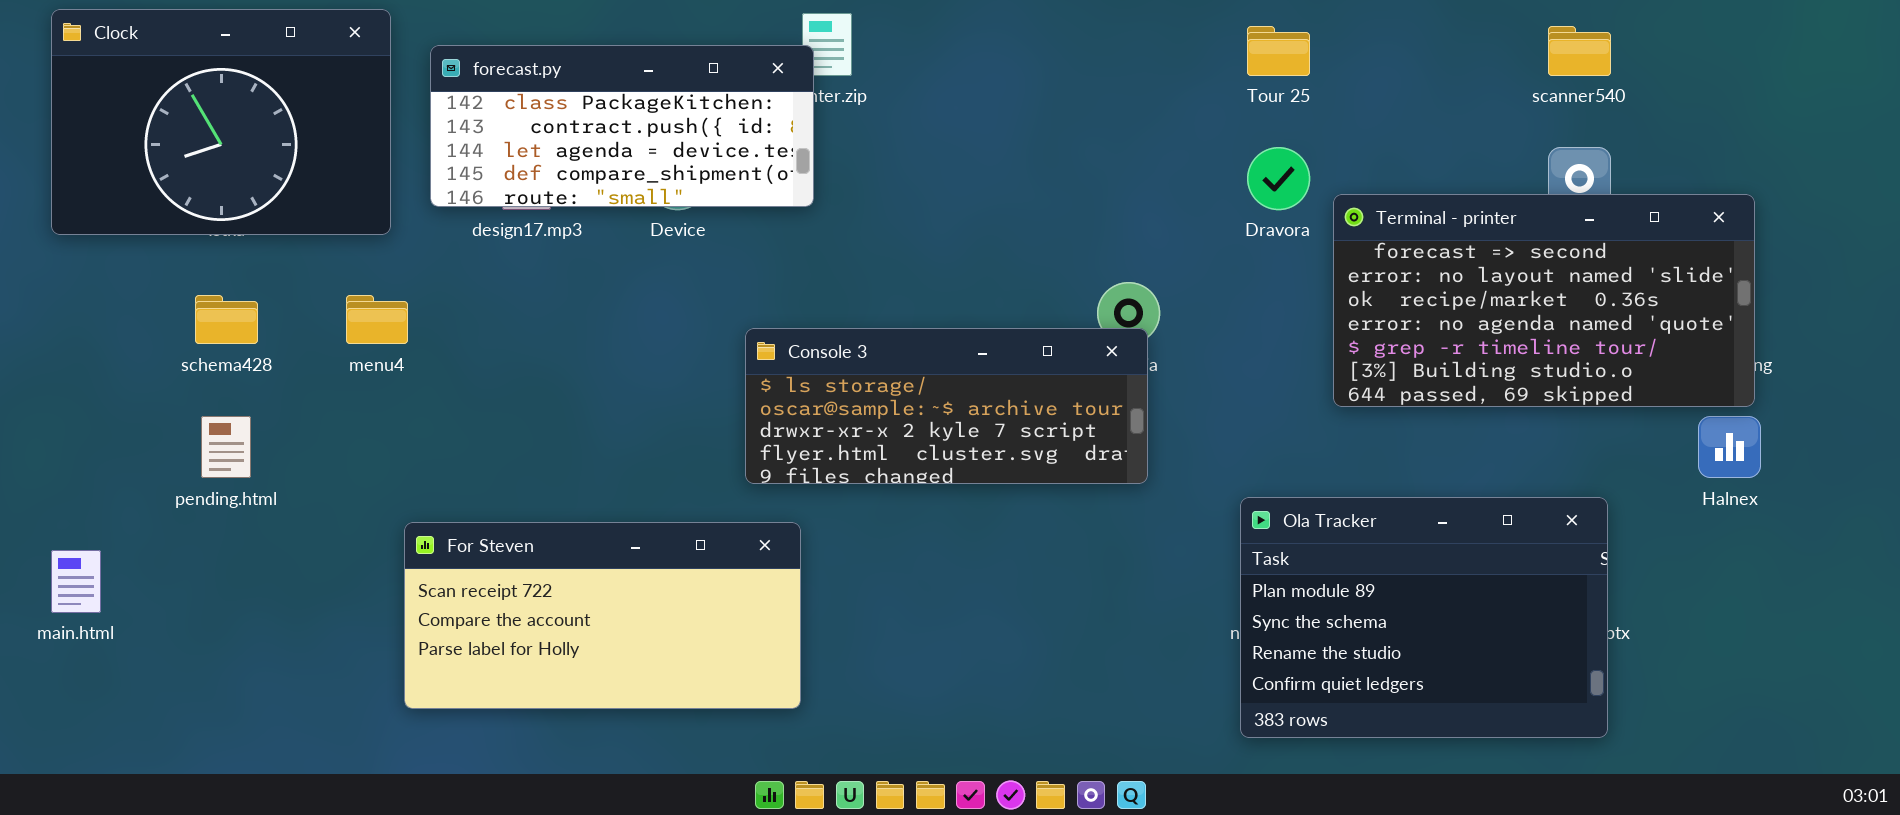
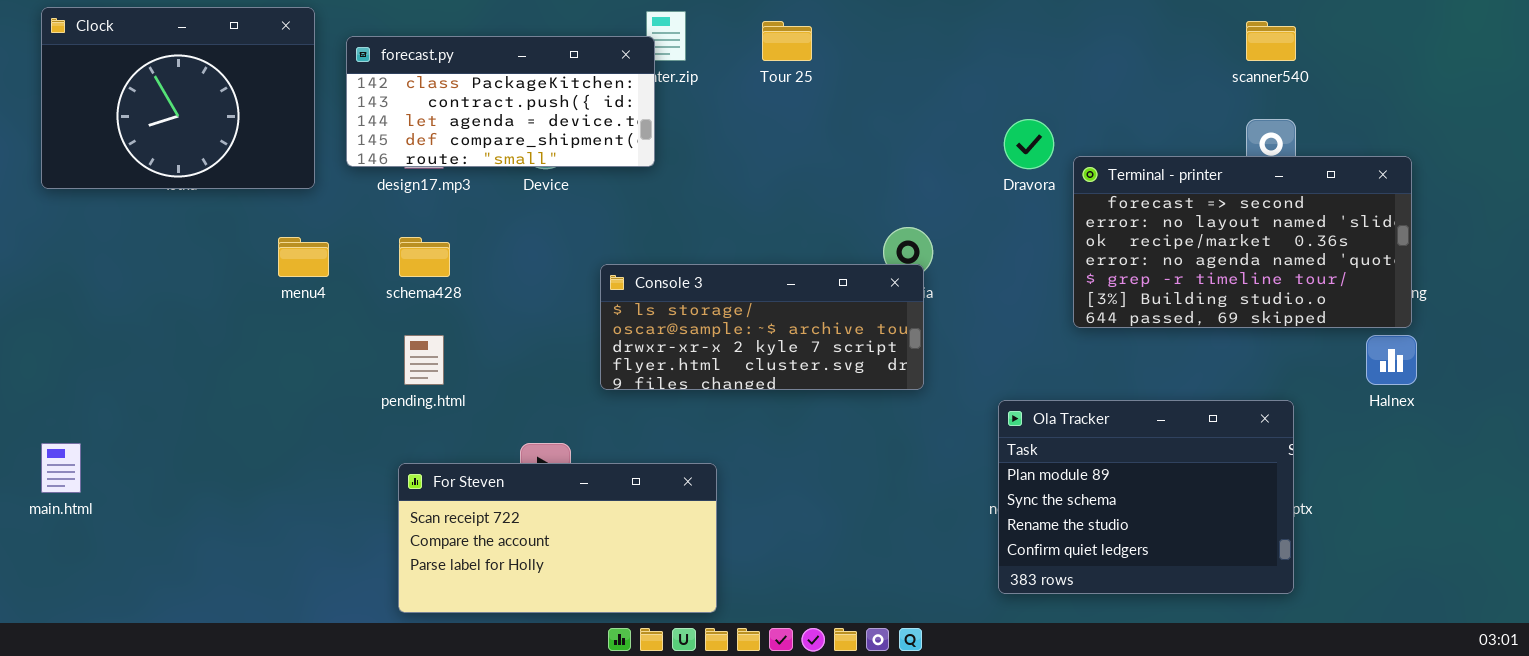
Tour 25: [1247,26,1310,76] -> [762,21,812,61], moved
schema428: [195,295,258,344] -> [399,237,450,277], moved
pending.html: [201,416,251,478] -> [404,335,444,385], moved
For Steven: [404,522,801,709] -> [398,463,717,613], moved

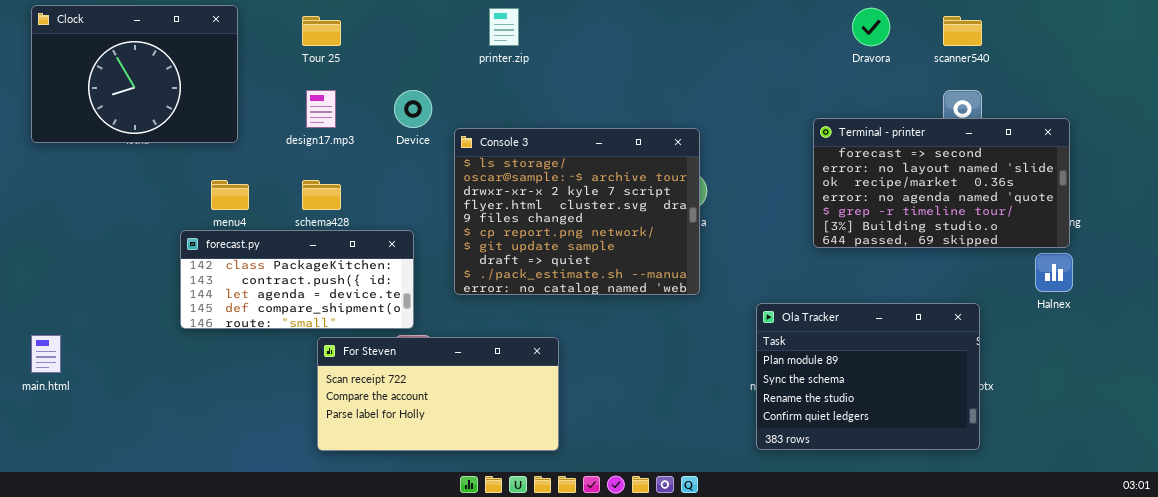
Tour 25: [762,21,812,61] -> [302,16,341,46], moved
forecast.py: [346,36,655,167] -> [180,230,414,329], moved
Dravora: [1004,119,1054,169] -> [852,8,890,46], moved
Console 3: [600,264,924,390] -> [454,128,700,295], resized
For Steven: [398,463,717,613] -> [317,337,559,451], moved

